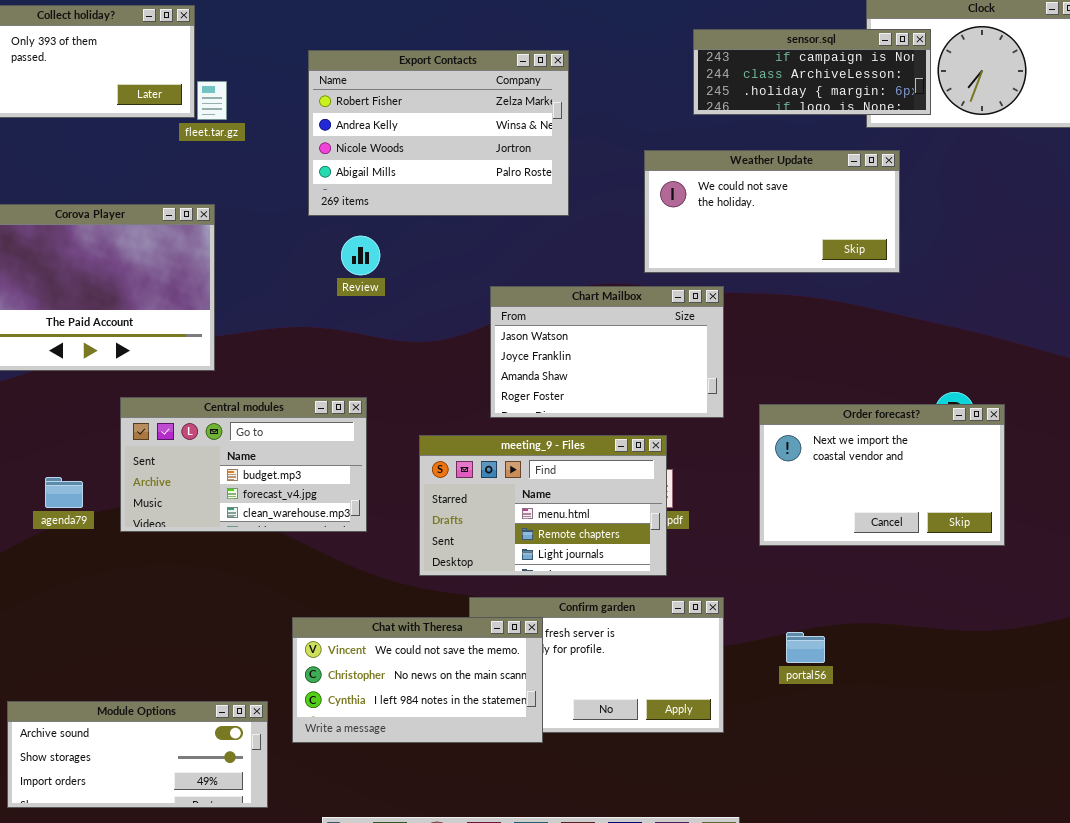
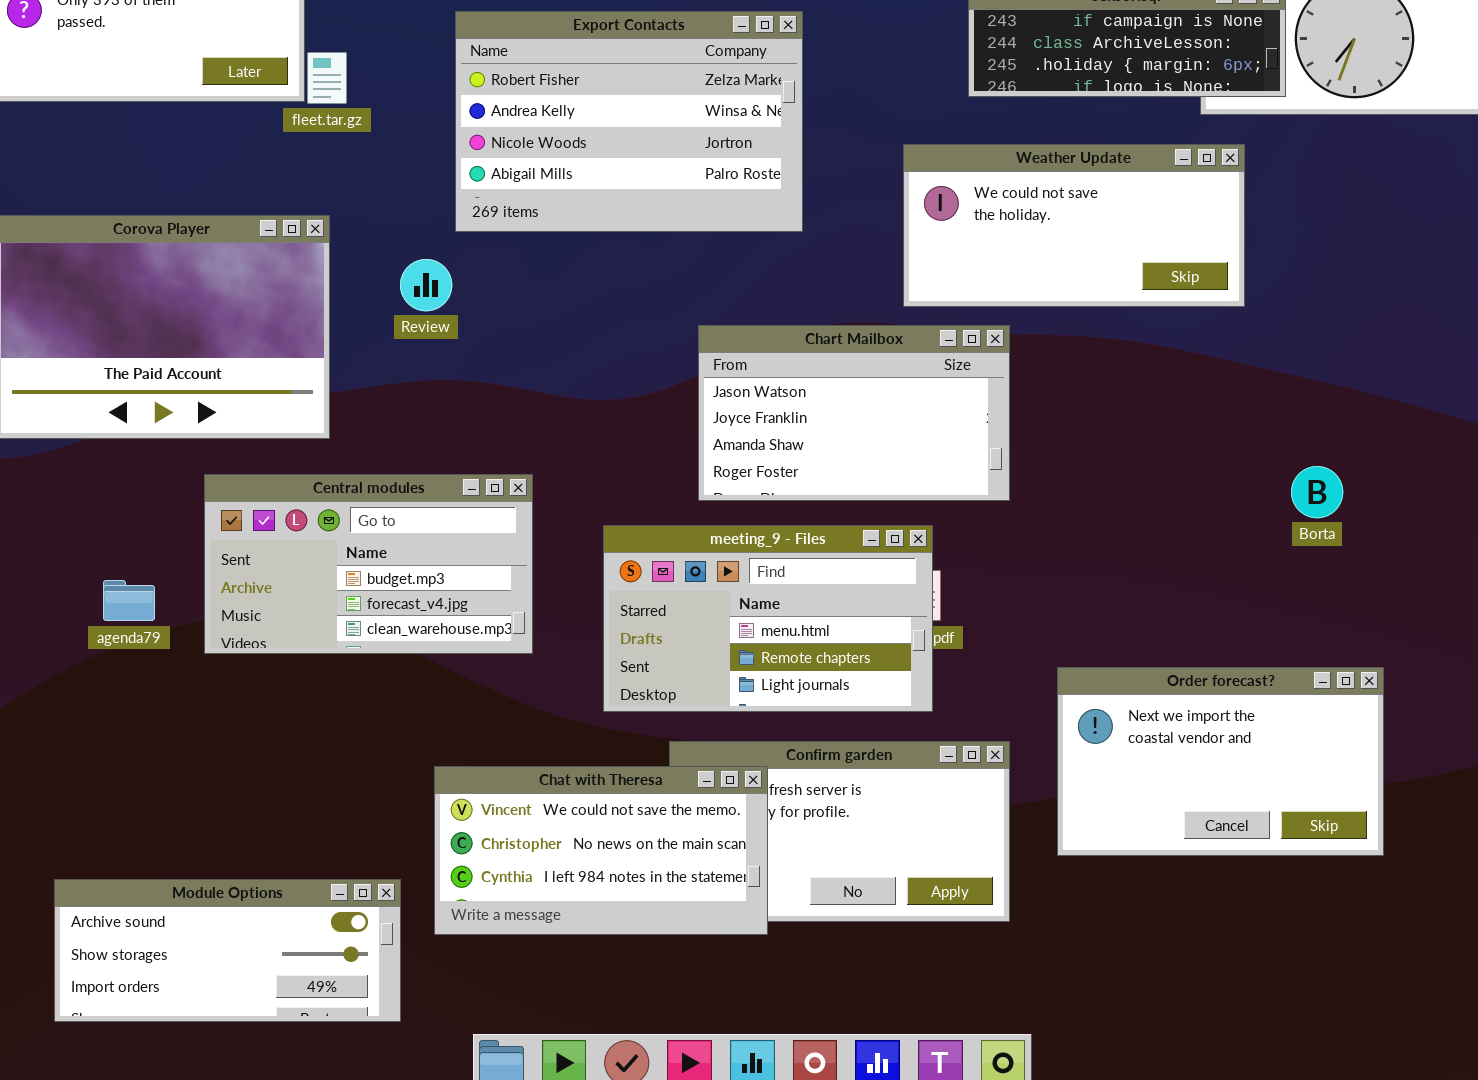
Review: [341,236,380,275] -> [400,259,452,311], moved
Order forecast?: [759,404,1005,546] -> [1057,667,1384,856], moved

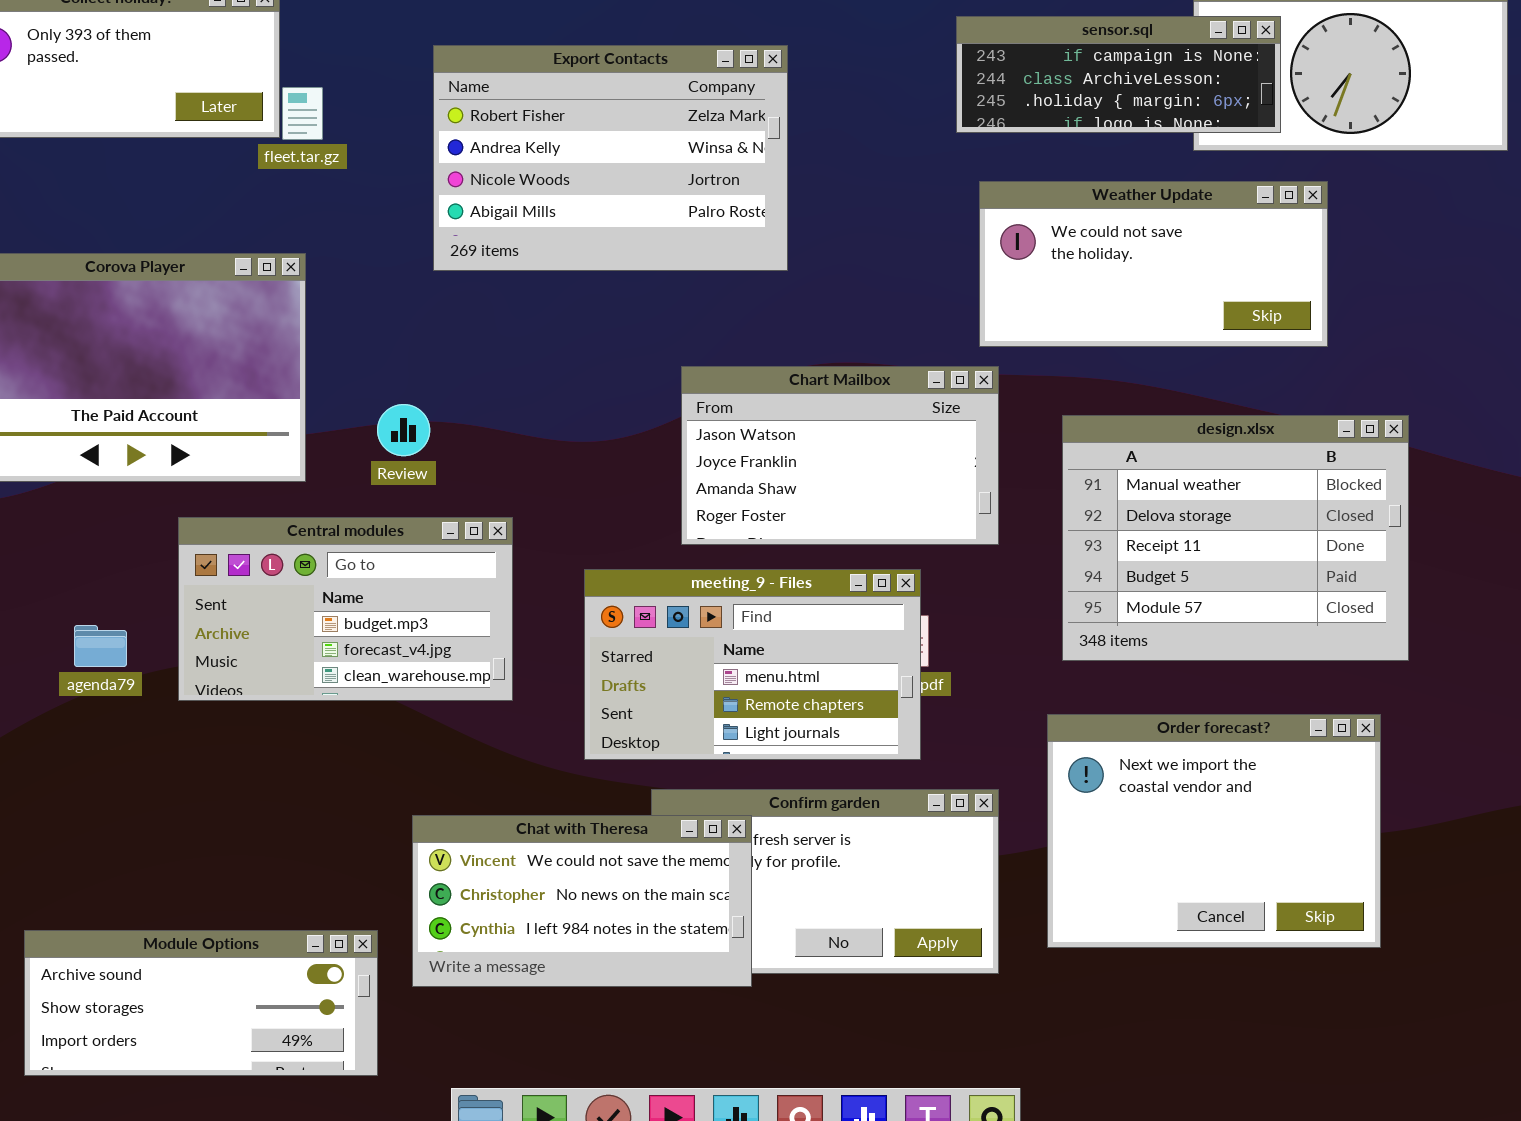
Weather Update: [903,144,1245,307] -> [979,181,1328,347], moved
Review: [400,259,452,311] -> [377,404,430,456], moved
design.xlsx: none -> [1062,415,1409,661], opened
Order forecast?: [1057,667,1384,856] -> [1047,714,1381,948], resized

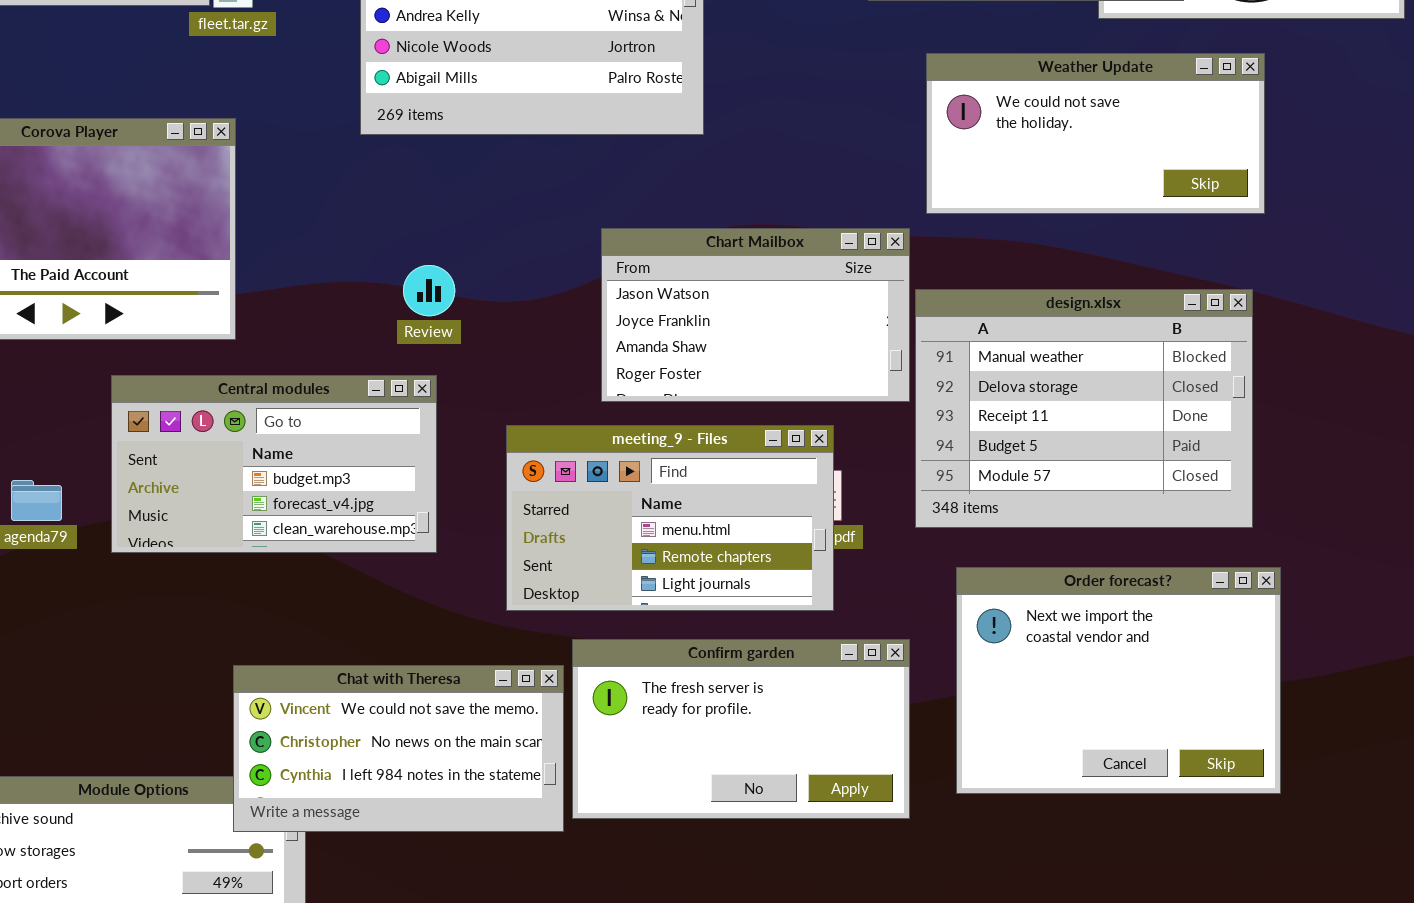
Weather Update: [979,181,1328,347] -> [926,53,1265,214], moved
Review: [377,404,430,456] -> [403,265,455,316], moved
design.xlsx: [1062,415,1409,661] -> [915,289,1253,528], moved
Chat with Theresa: [412,815,752,987] -> [233,665,564,832], moved

